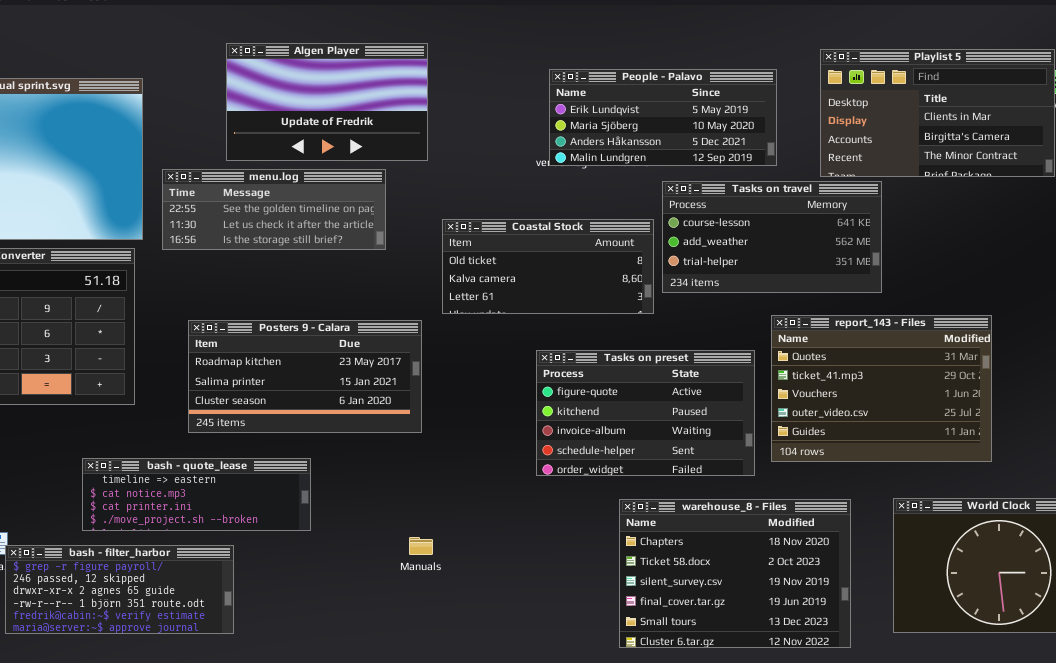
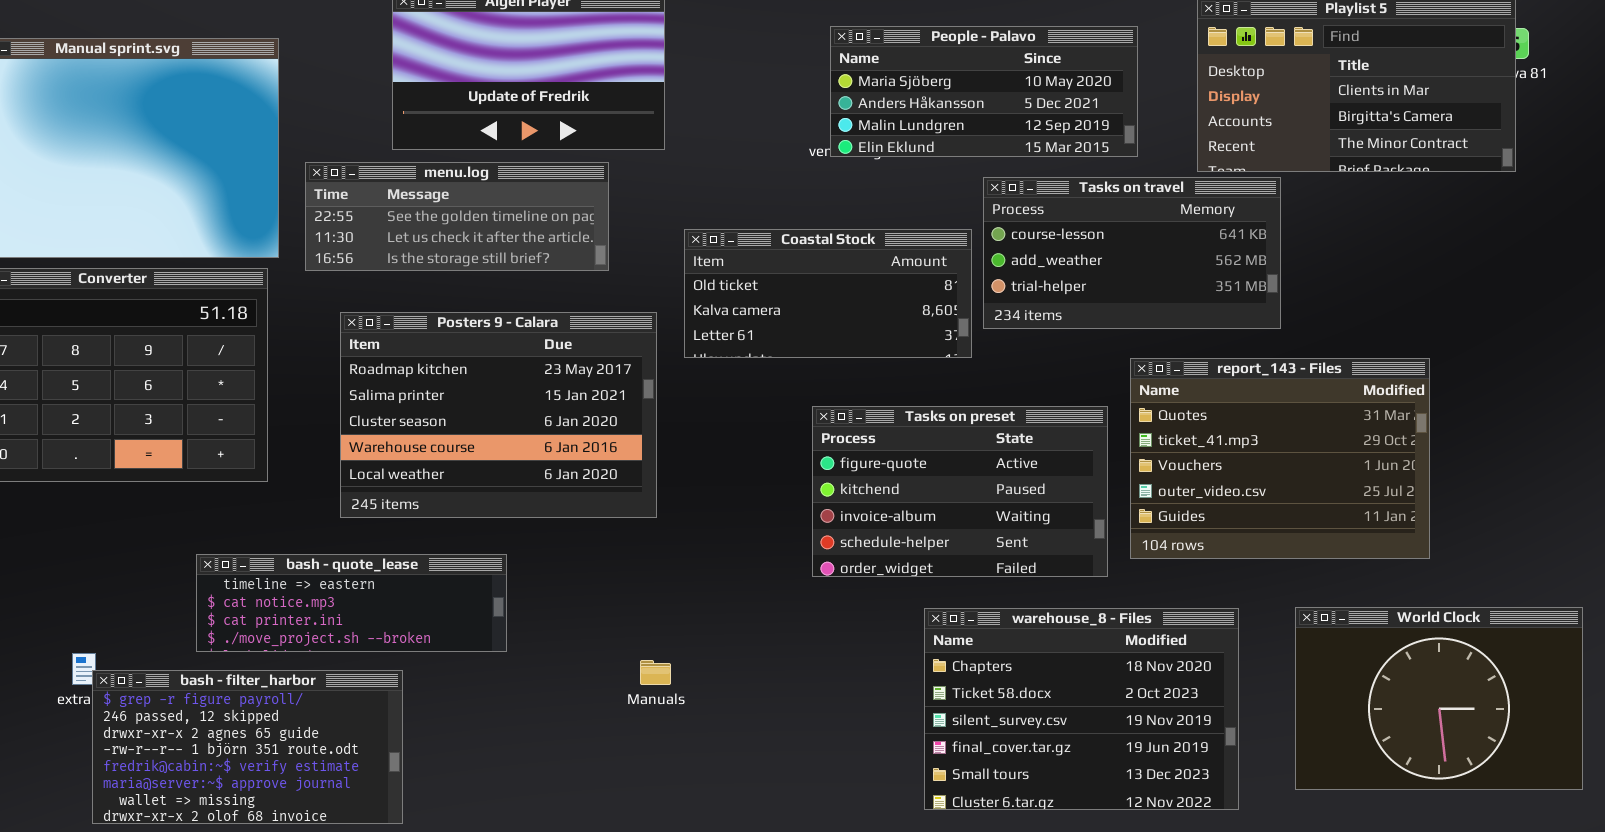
People - Palavo: [549,69,777,166] -> [830,26,1138,157], scrolled down 1 row
Posters 9 - Calara: [188,320,422,433] -> [340,312,657,518], resized
bash - filter_harbor: [5,545,234,634] -> [92,670,403,824], resized

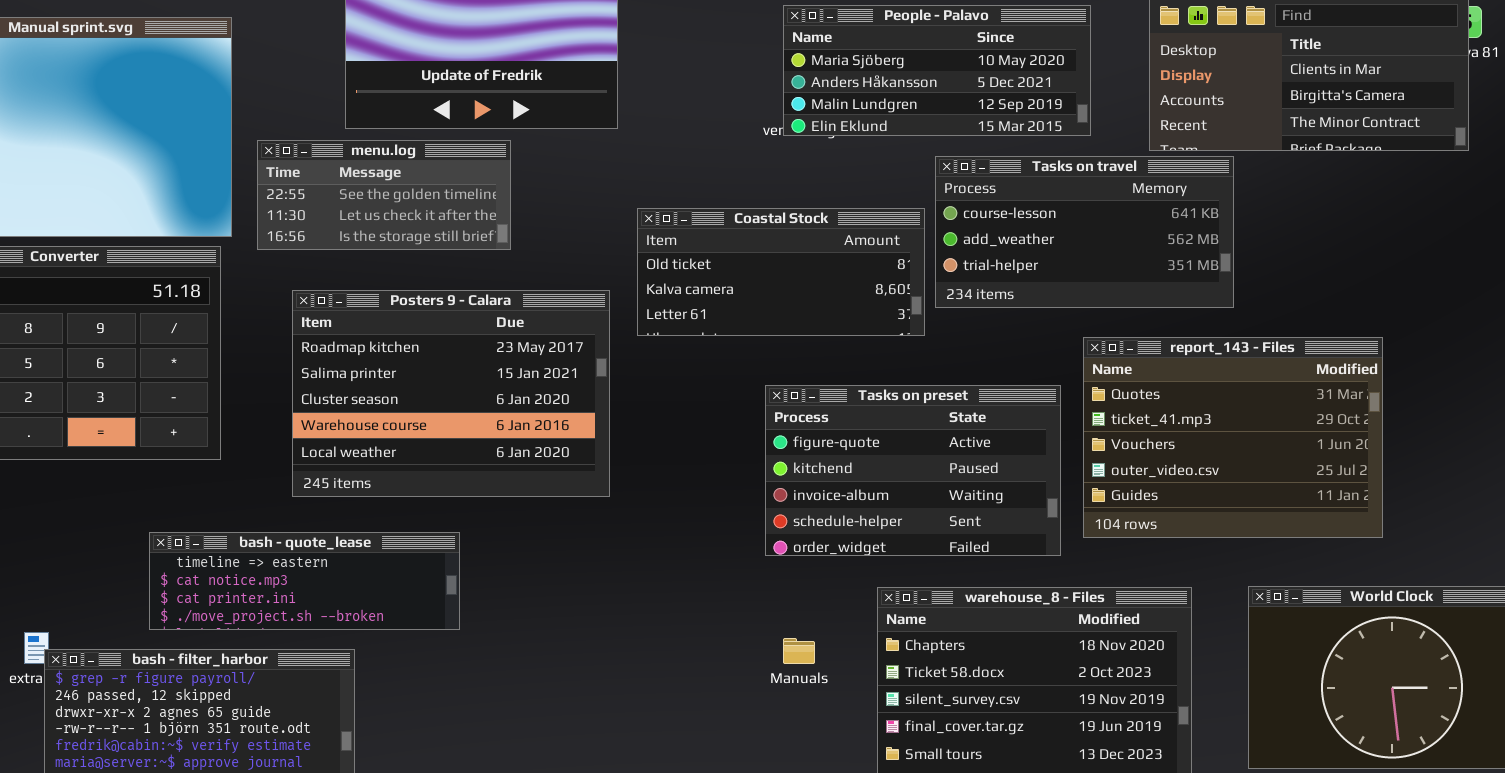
menu.log: [305,162,609,271] -> [257,140,511,250], resized
Manuals: [640,660,671,685] -> [783,638,815,664], moved

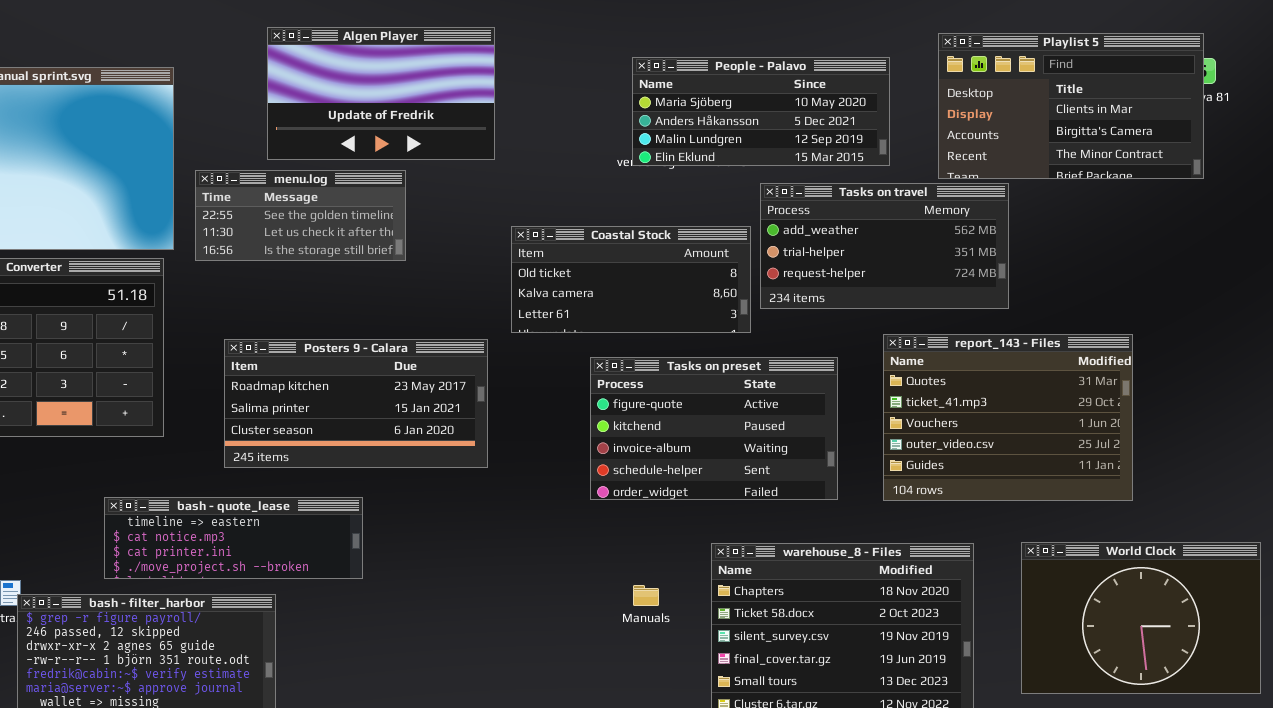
Tasks on travel: [935,156,1234,308] -> [760,183,1009,309], scrolled down 1 row
Posters 9 - Calara: [292,290,610,497] -> [224,339,488,468], resized
Tasks on preset: [765,385,1061,556] -> [590,357,838,500], moved

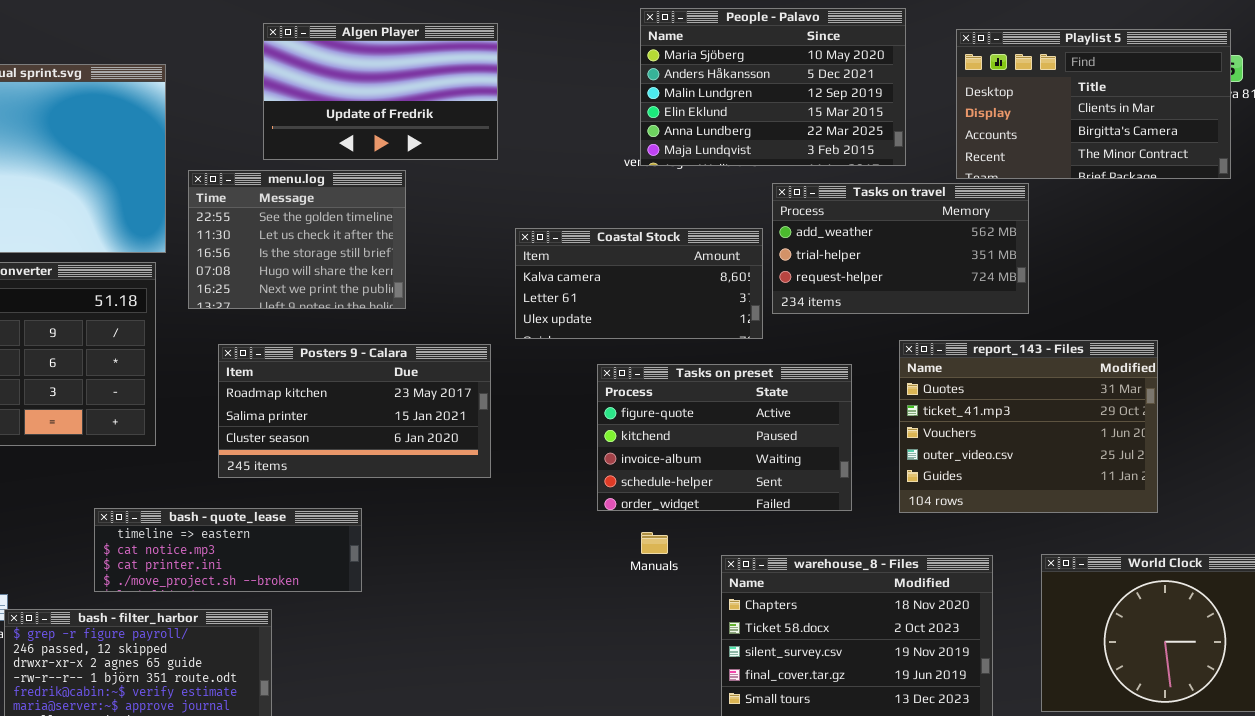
People - Palavo: [632,57,890,166] -> [640,8,906,166], resized
menu.log: [195,170,406,261] -> [188,170,406,309], resized
Coastal Stock: [511,226,751,333] -> [515,228,763,339], scrolled down 1 row
Manuals: [633,585,659,606] -> [641,532,668,554], moved

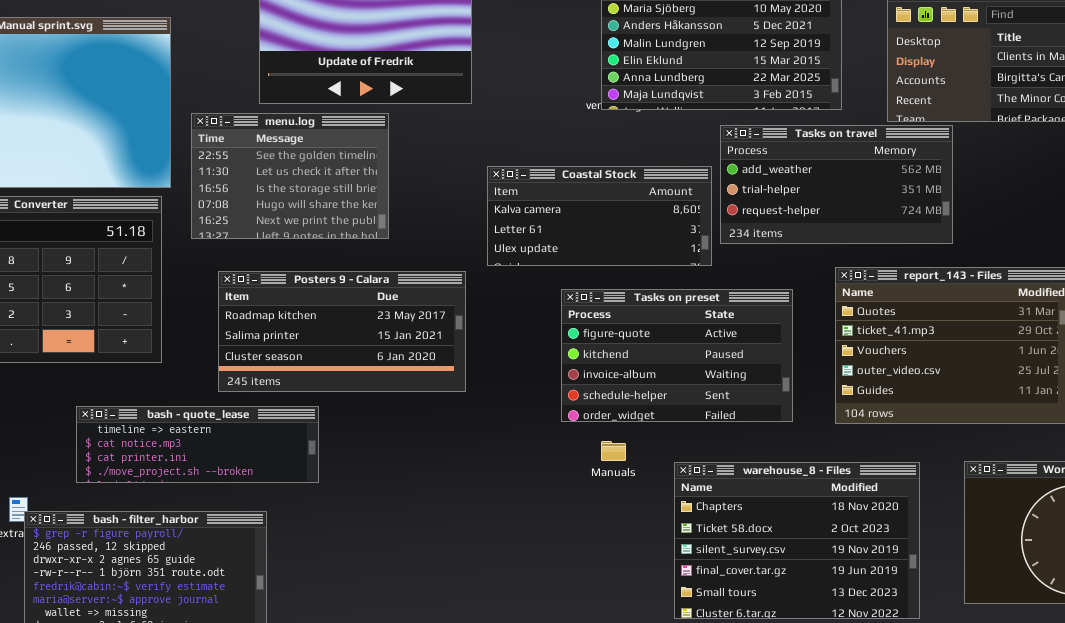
bash - quote_lease: [94,508,362,592] -> [76,406,319,483], moved

